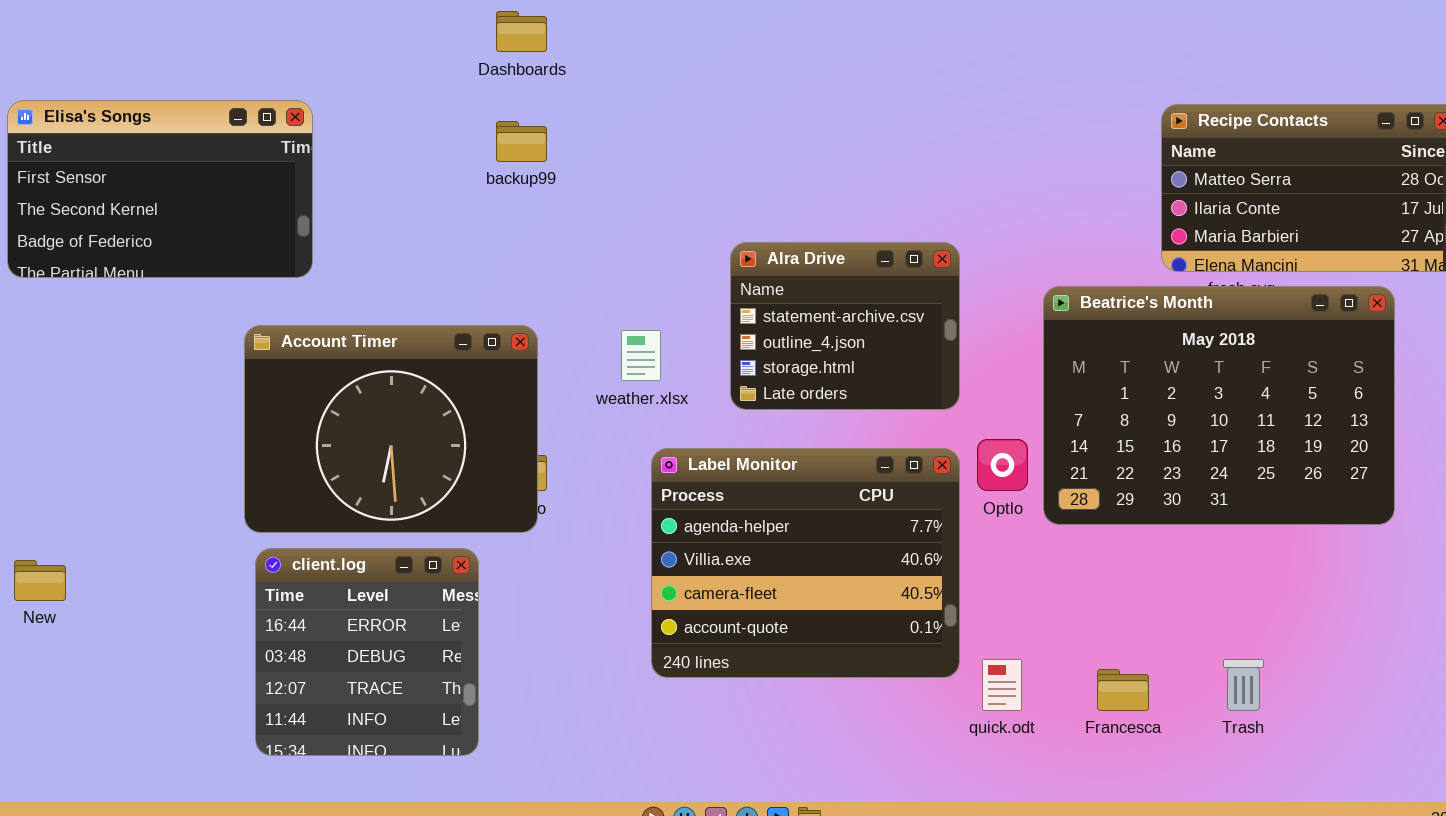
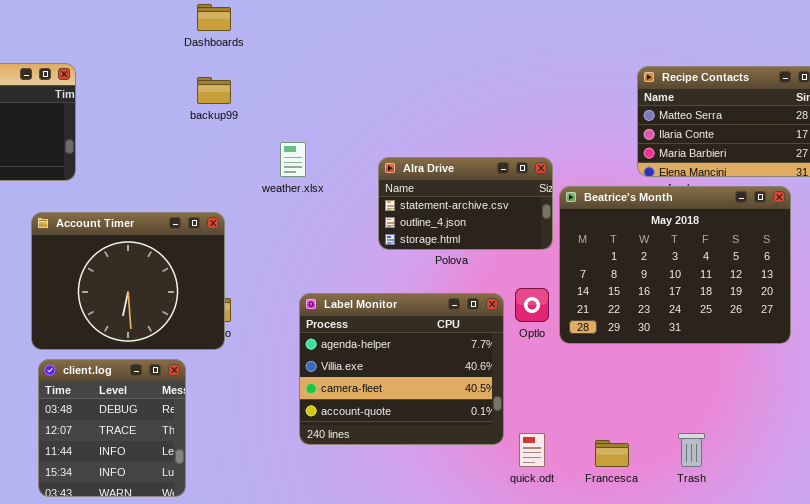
Alra Drive: [730,242,960,410] -> [378,157,553,250], moved, resized
weather.xlsx: [621,330,661,381] -> [280,142,306,177], moved
client.log: [255,548,479,756] -> [38,359,186,497], scrolled down 1 row

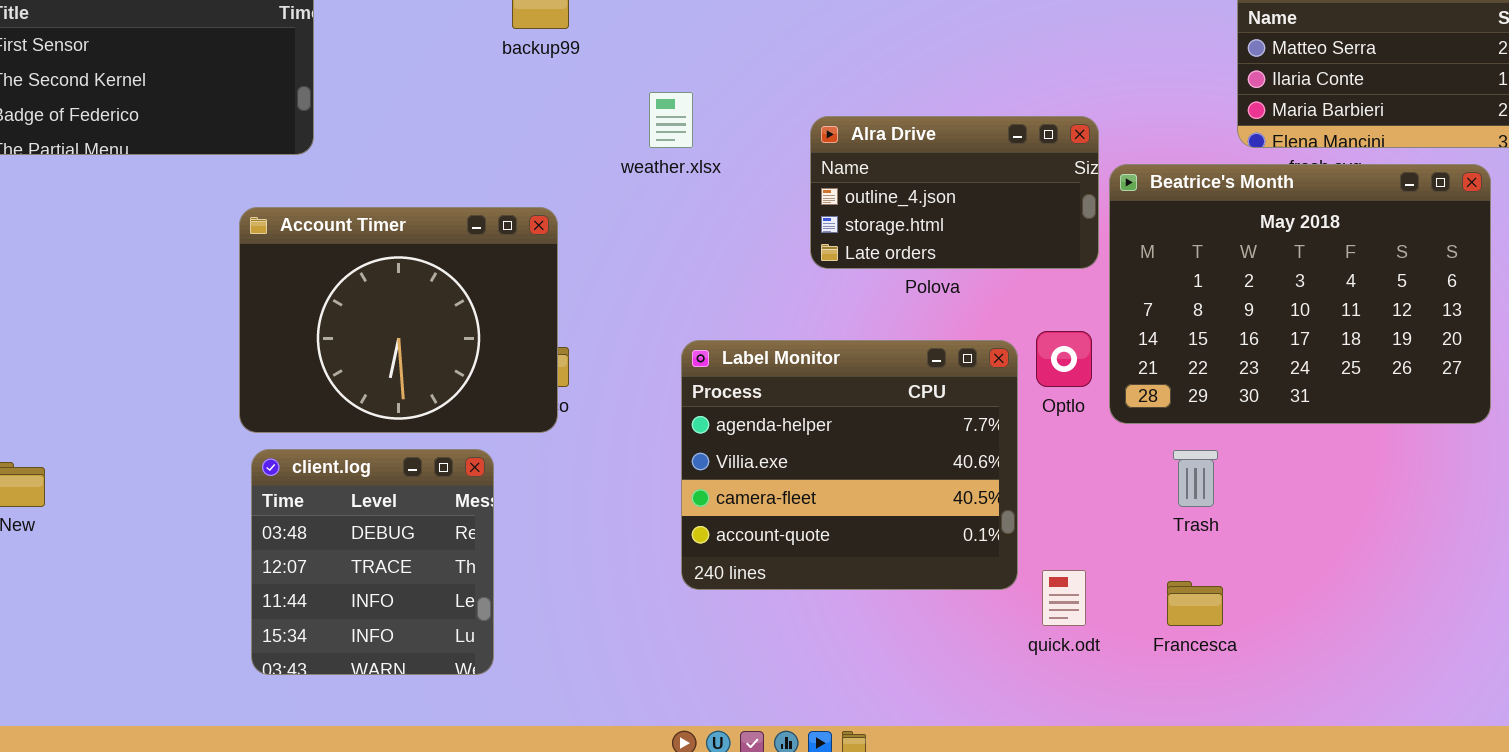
Alra Drive: [378,157,553,250] -> [810,116,1099,269], scrolled down 1 row
Trash: [678,433,705,467] -> [1173,450,1218,507], moved

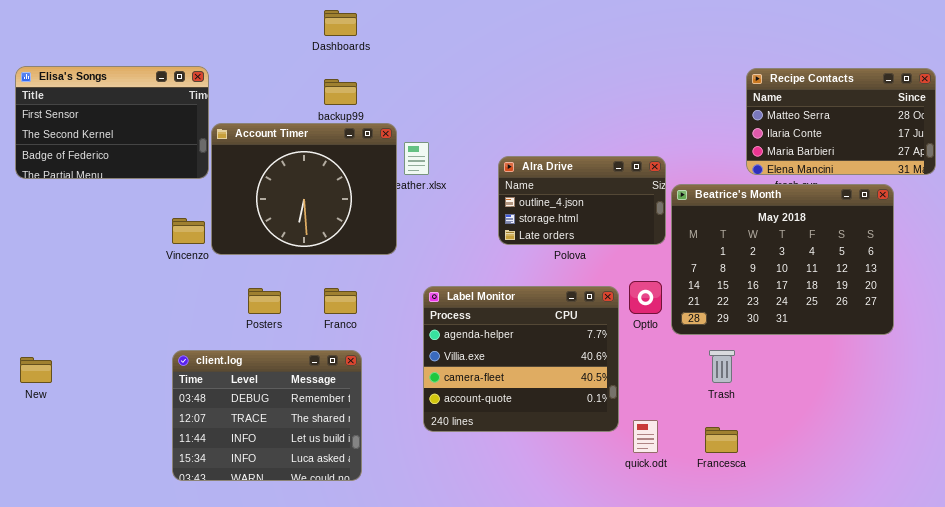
Account Timer: [239,207,558,433] -> [211,123,397,255], moved
client.log: [251,449,494,675] -> [172,350,362,481], resized

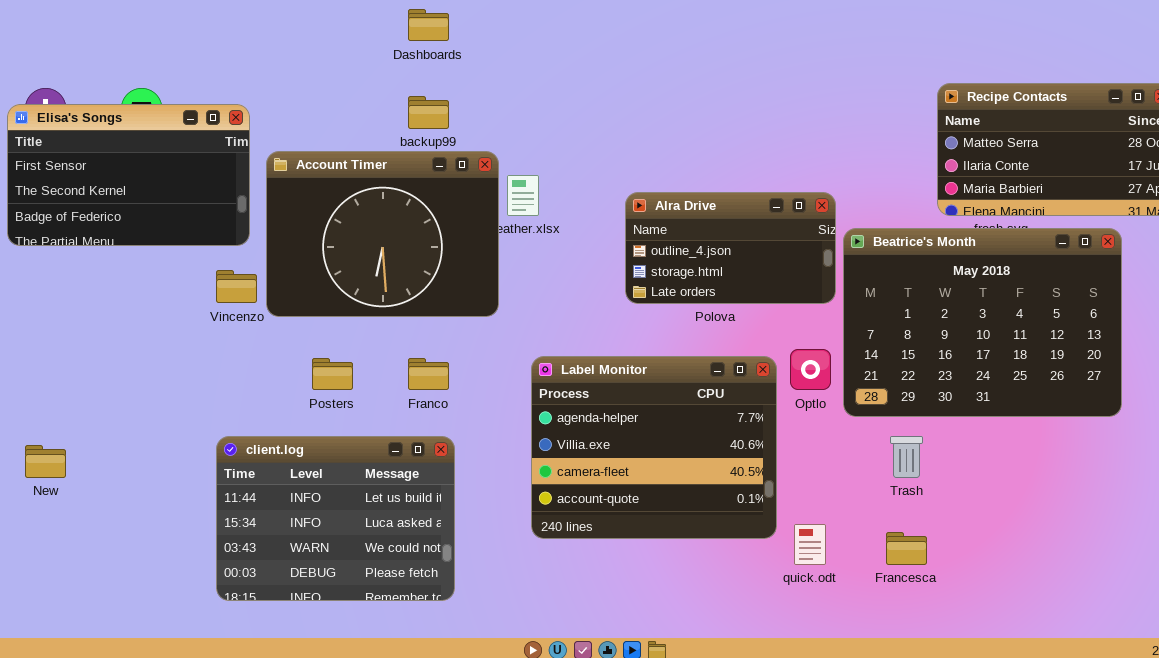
Elisa's Songs: [15,66,209,179] -> [7,104,250,246], moved
client.log: [172,350,362,481] -> [216,436,455,601], scrolled down 2 rows

